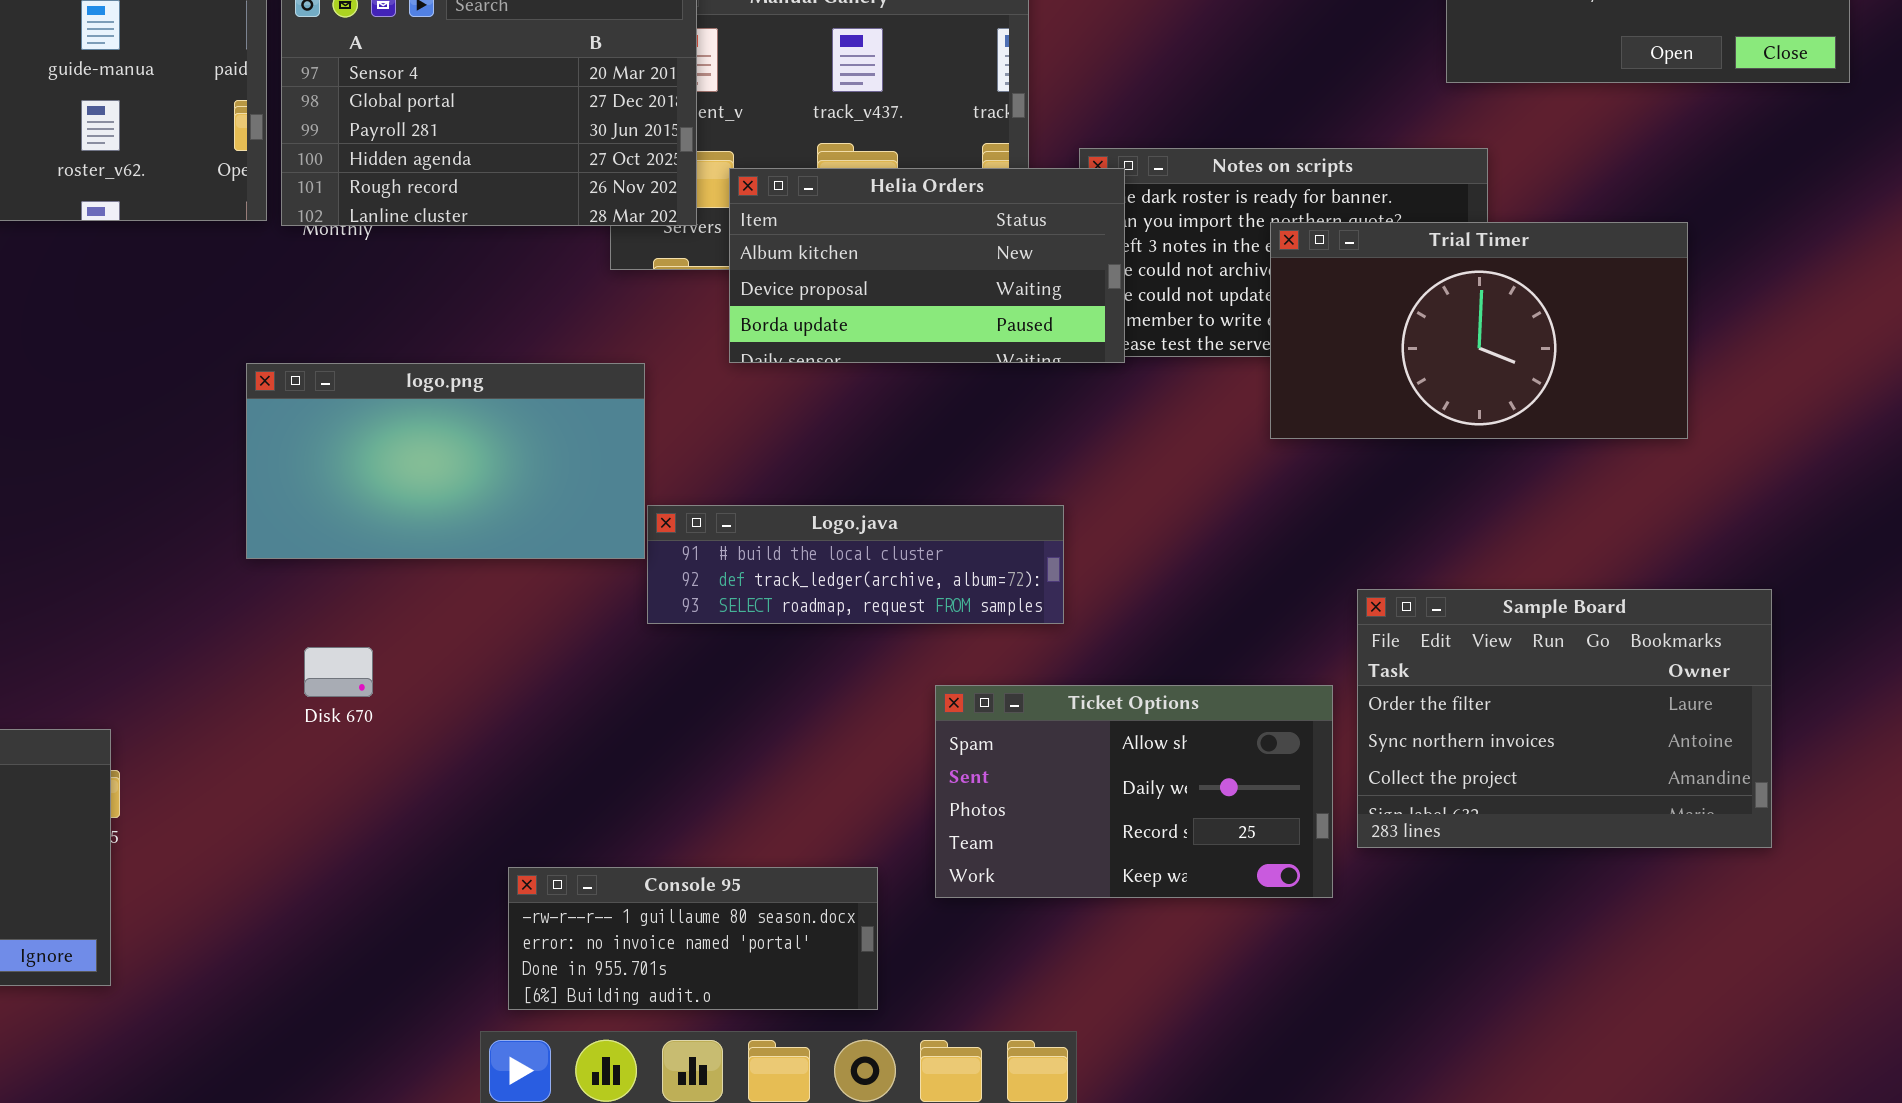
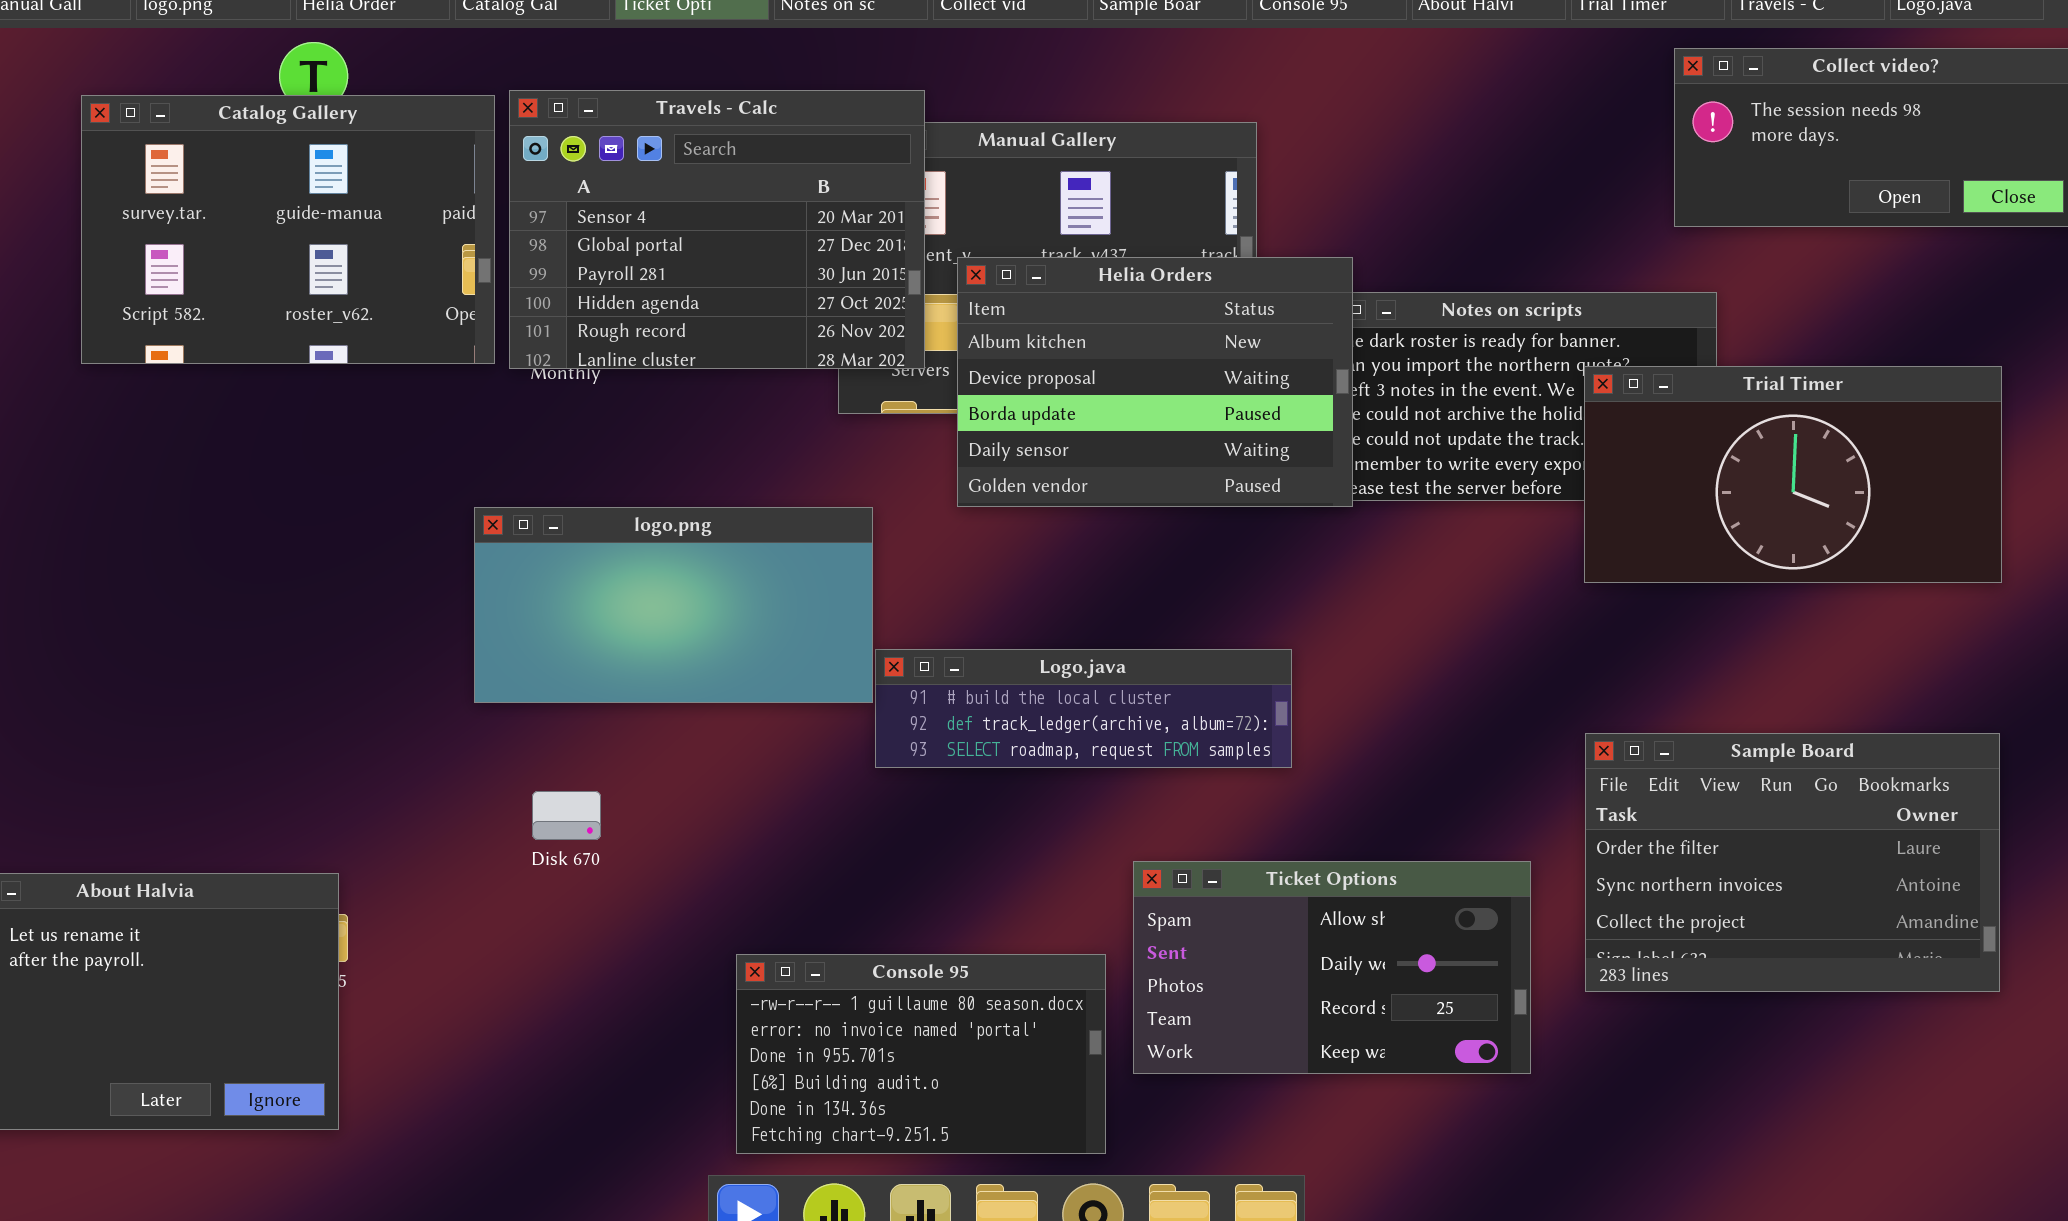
Helia Orders: [729,168,1125,363] -> [957,257,1353,507], resized
Trial Timer: [1270,222,1688,439] -> [1584,366,2002,583], moved
Ticket Options: [935,685,1333,898] -> [1133,861,1531,1074], moved
Console 95: [508,867,878,1010] -> [736,954,1106,1154], resized

